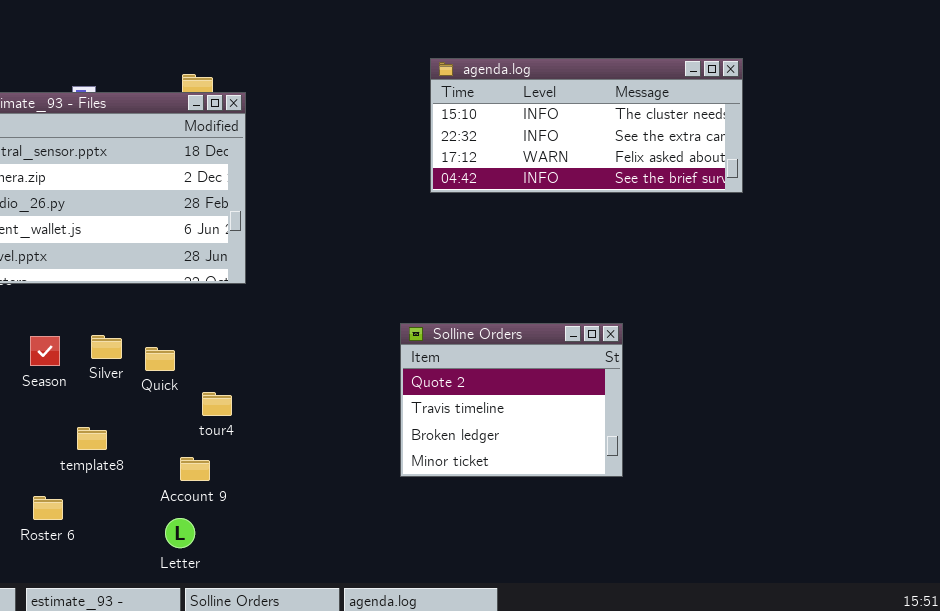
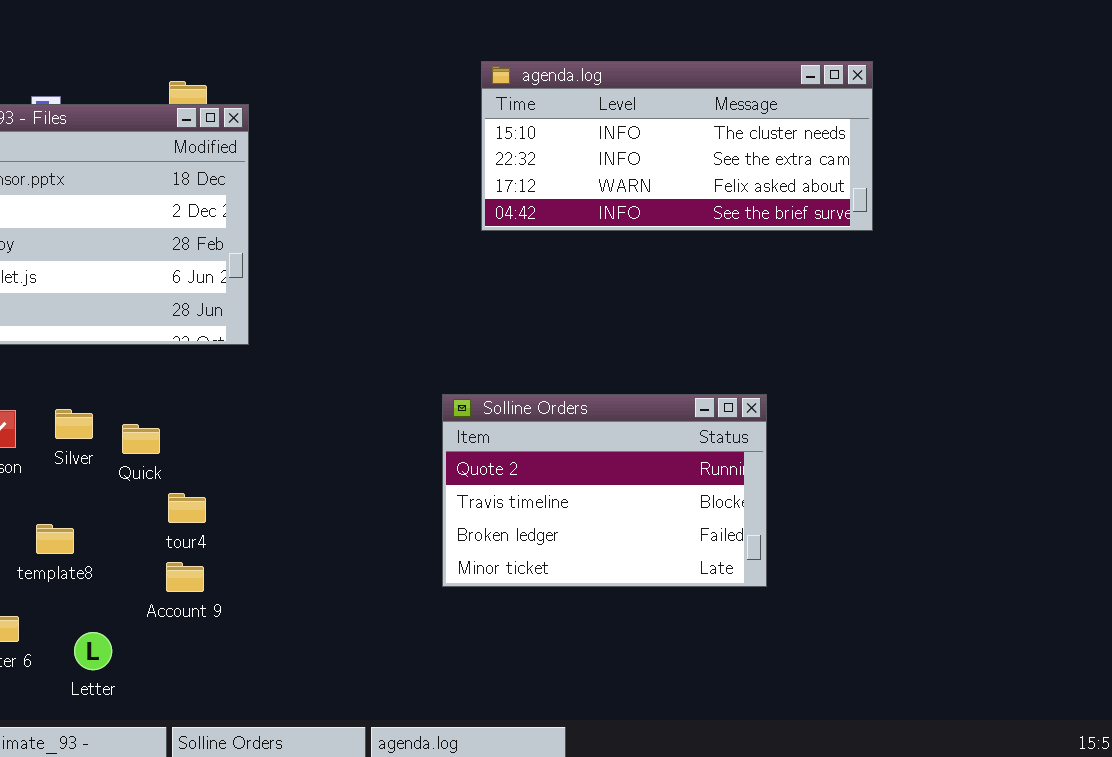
Solline Orders: [400,323,623,477] -> [442,394,767,587], resized
tour4: [202,392,232,416] -> [168,493,206,523], moved
Letter: [165,518,195,548] -> [74,632,112,670], moved

